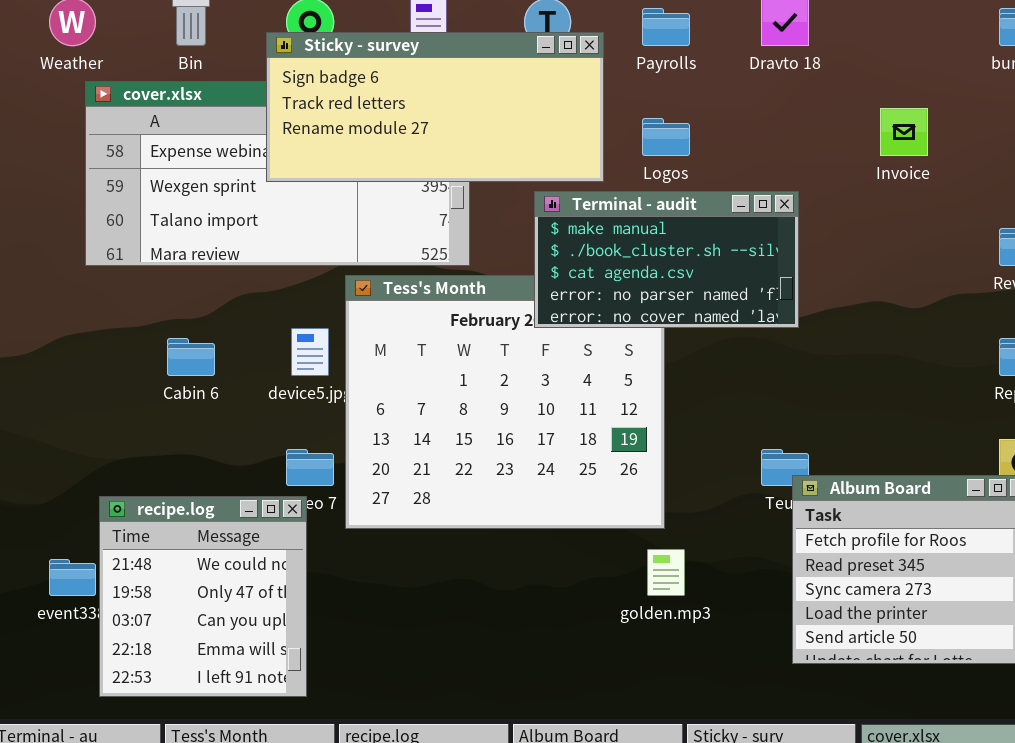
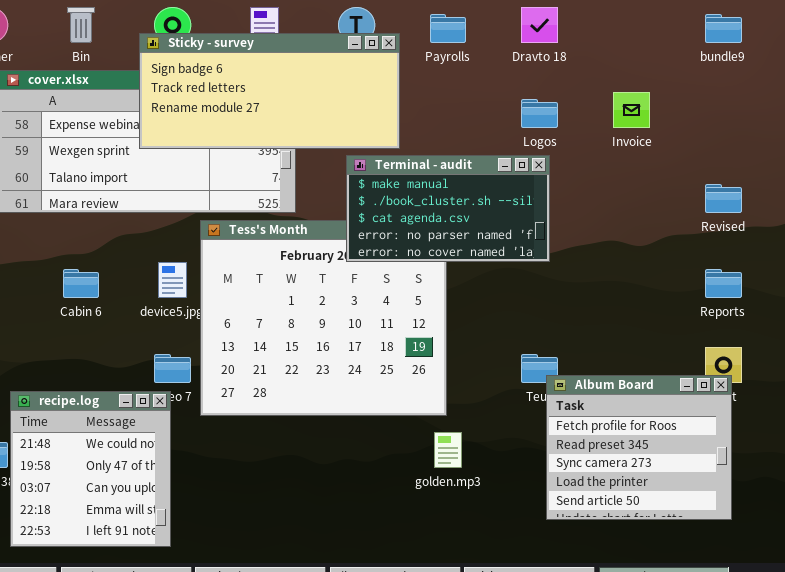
Logos: [642,118,690,156] -> [521,99,558,128], moved

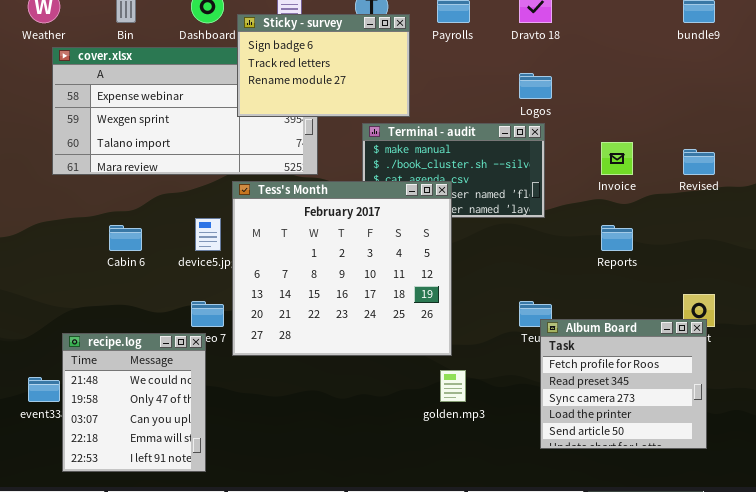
Sticky - survey: [139,33,400,149] -> [237,14,410,117], resized
Invoice: [613,92,650,128] -> [601,142,633,175], moved
Tess's Month: [200,220,447,416] -> [232,181,452,356], raised
Reports: [705,269,742,298] -> [601,225,633,251], moved

